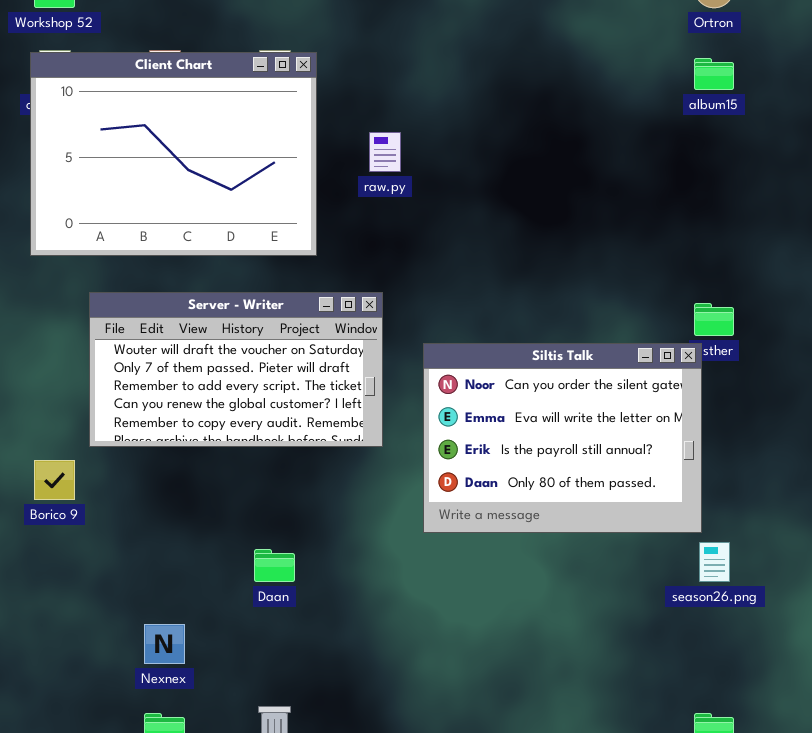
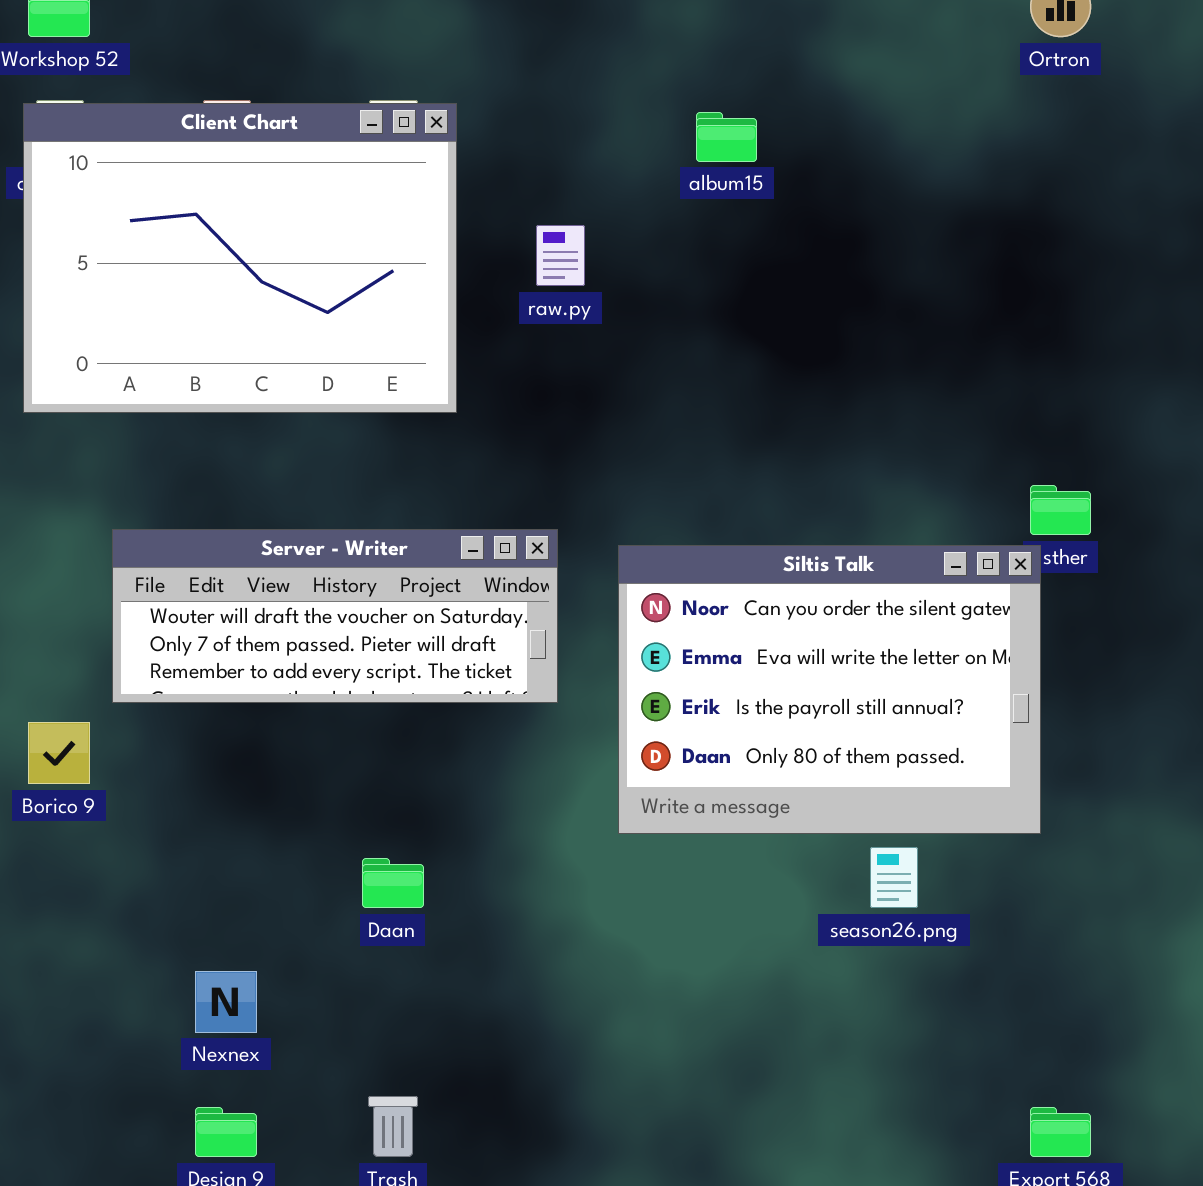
album15: [694,58,734,90] -> [696,112,757,162], moved
Server - Writer: [89,292,383,447] -> [112,529,558,703], resized
season26.png: [699,542,730,582] -> [870,847,918,908], moved

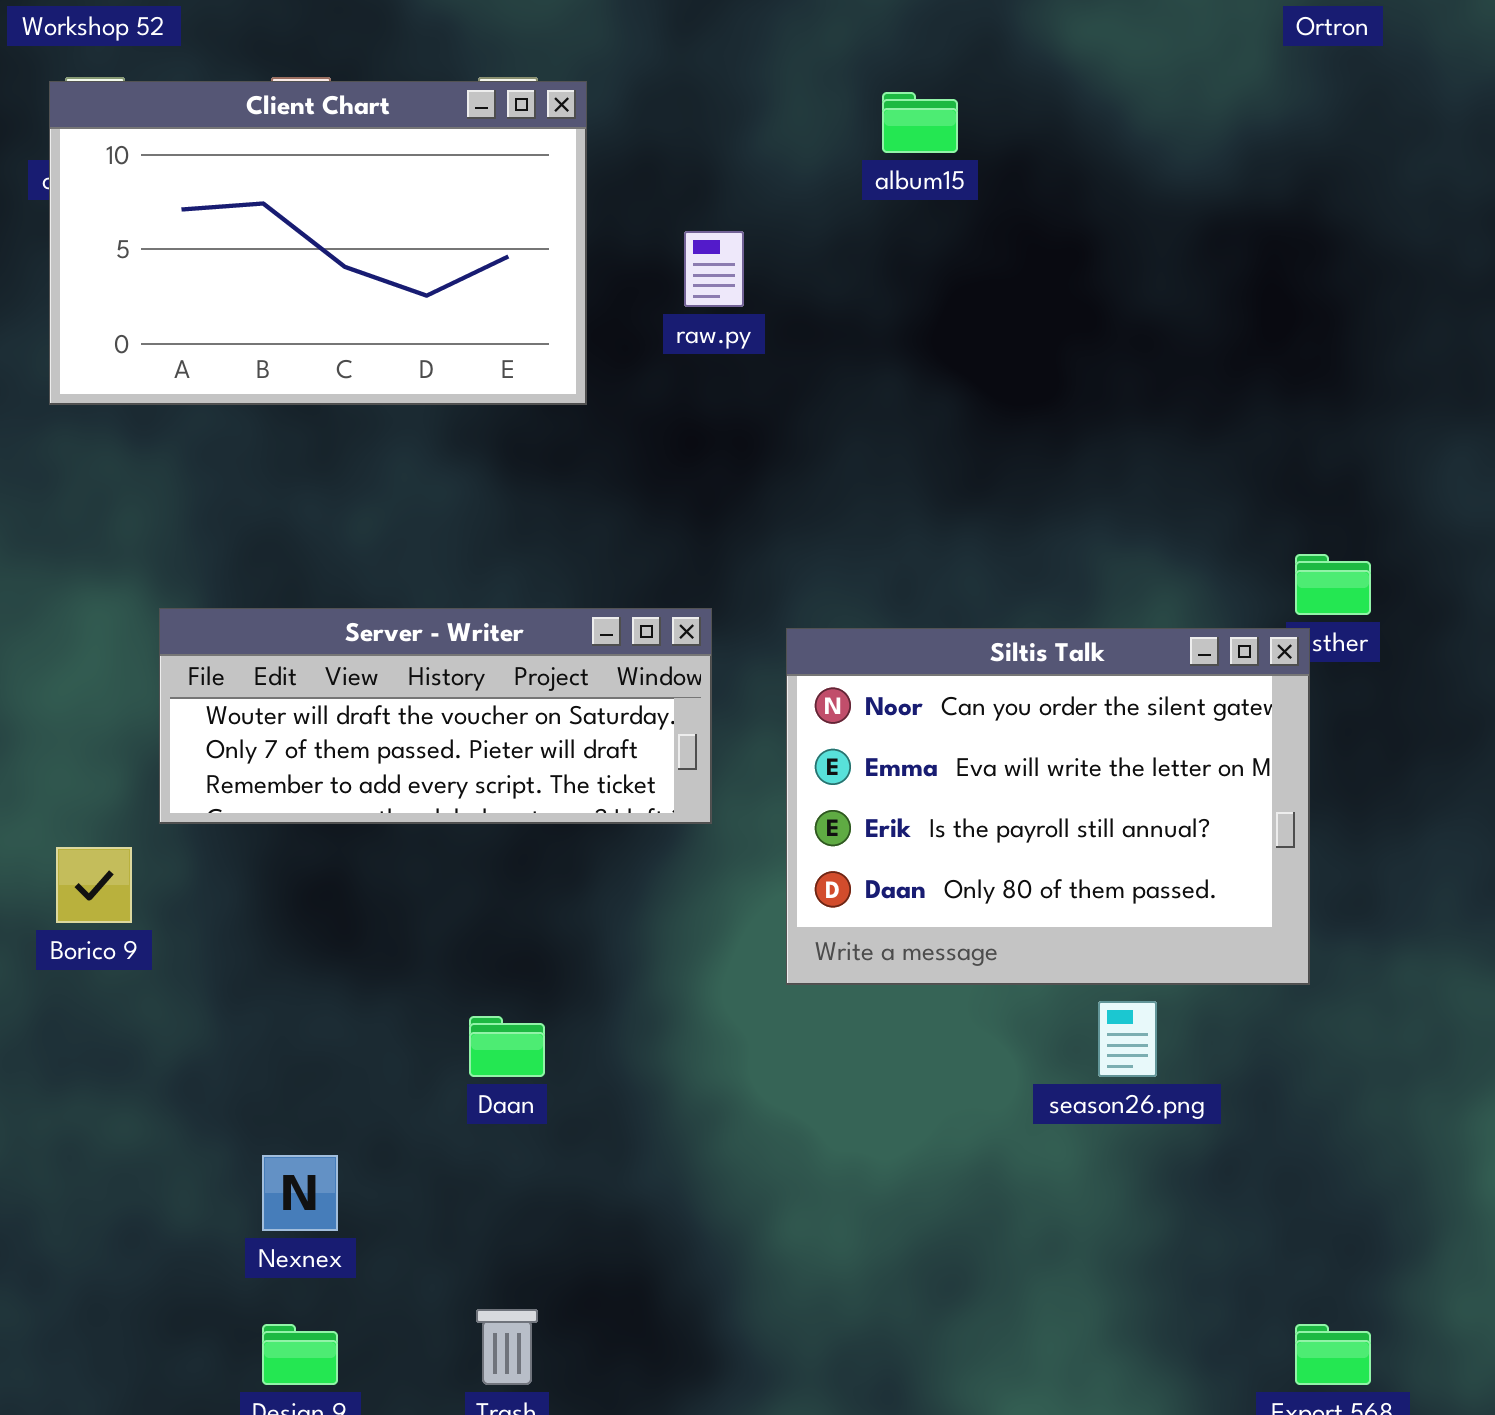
Client Chart: [23,103,457,413] -> [49,81,587,405], resized

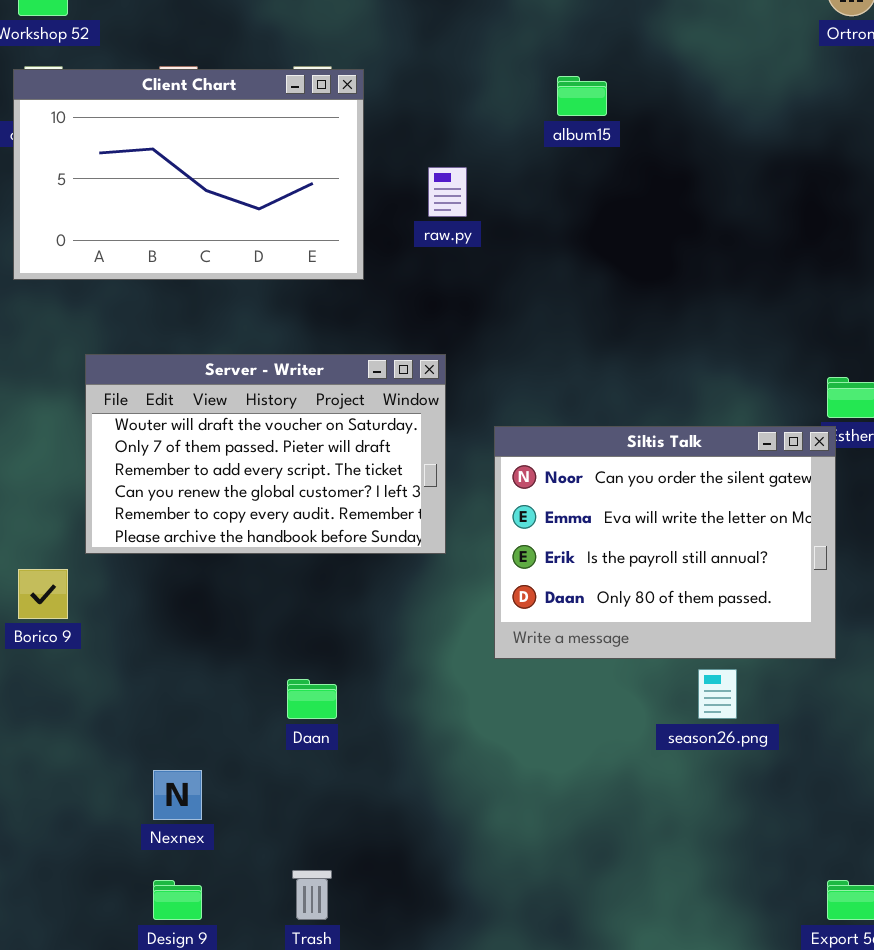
Server - Writer: [159,608,712,824] -> [85,354,446,554], resized

